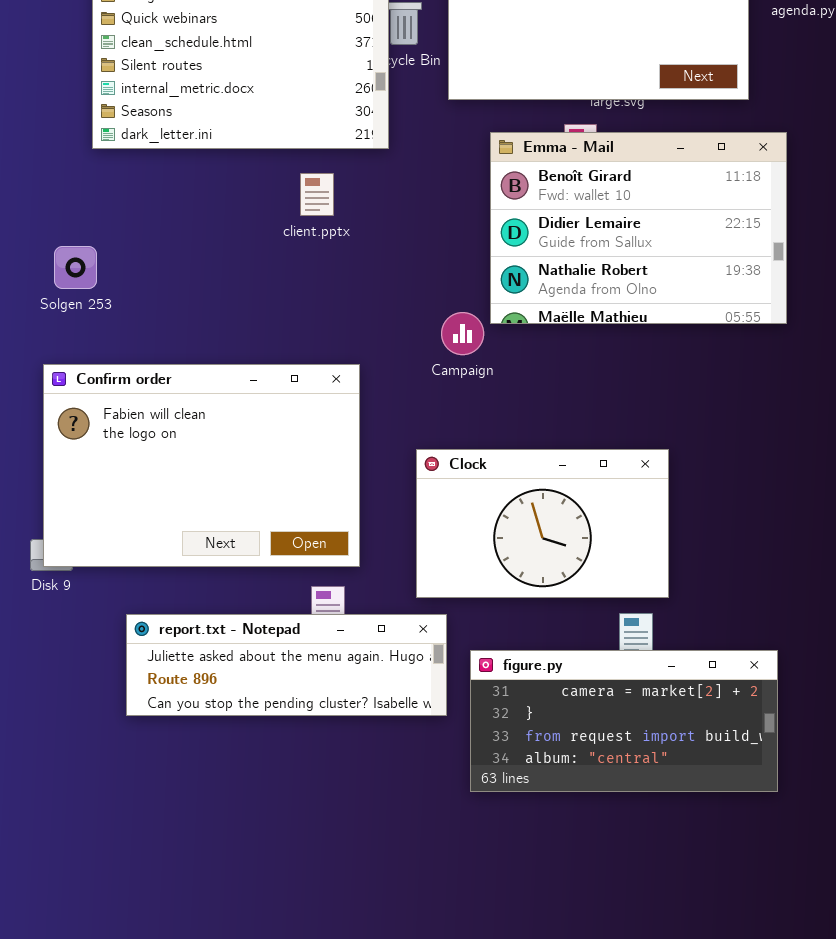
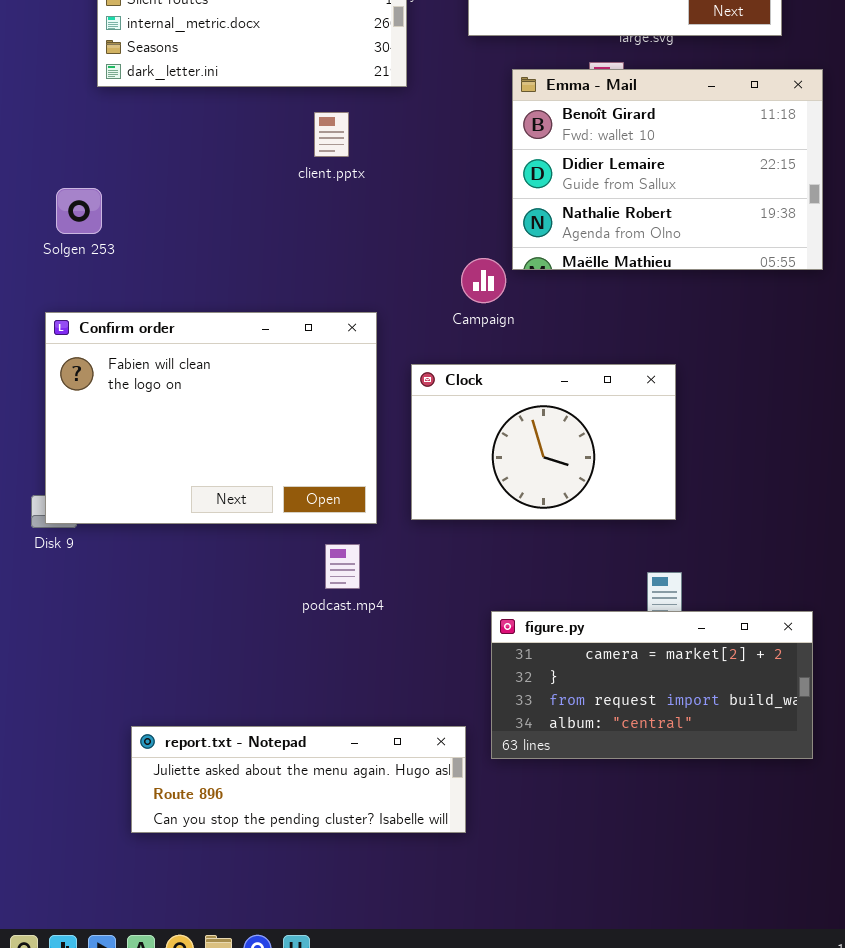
Clock: [416,449,669,598] -> [411,364,676,520], moved
report.txt - Notepad: [126,614,447,716] -> [131,726,466,833], moved

